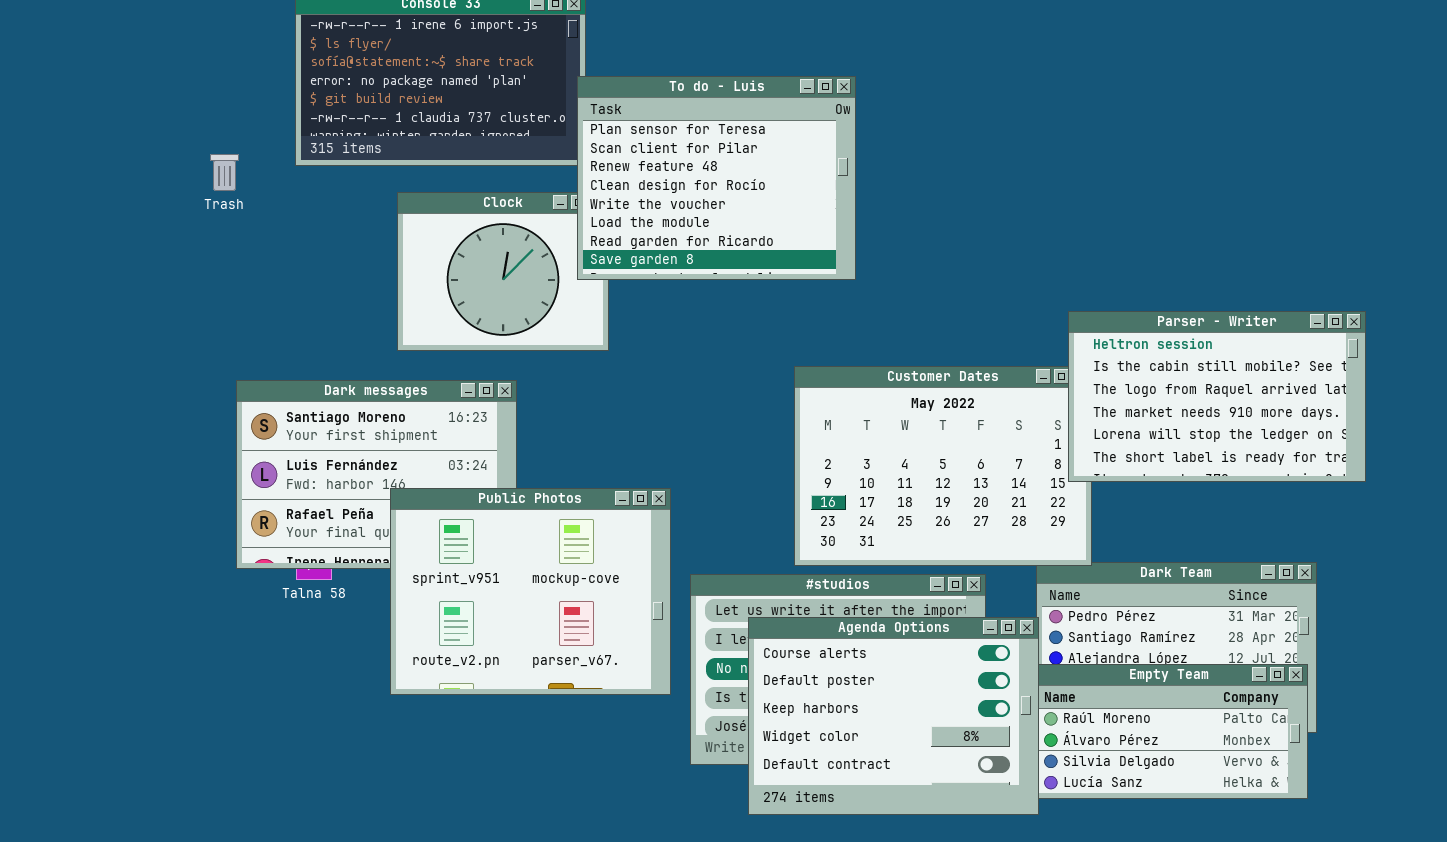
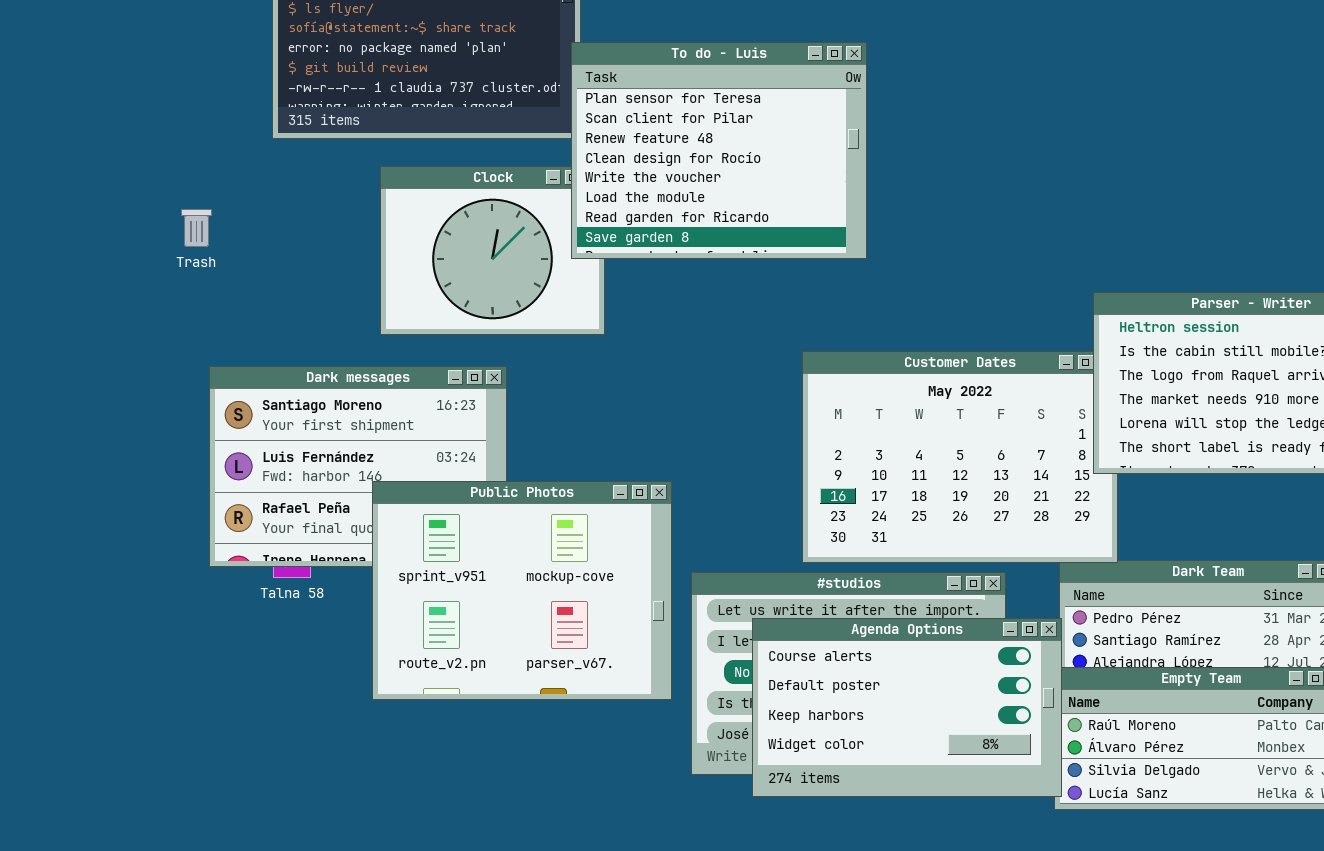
Trash: [210,154,239,191] -> [181,209,212,247], moved
Agenda Options: [748,617,1039,815] -> [752,618,1062,797], resized

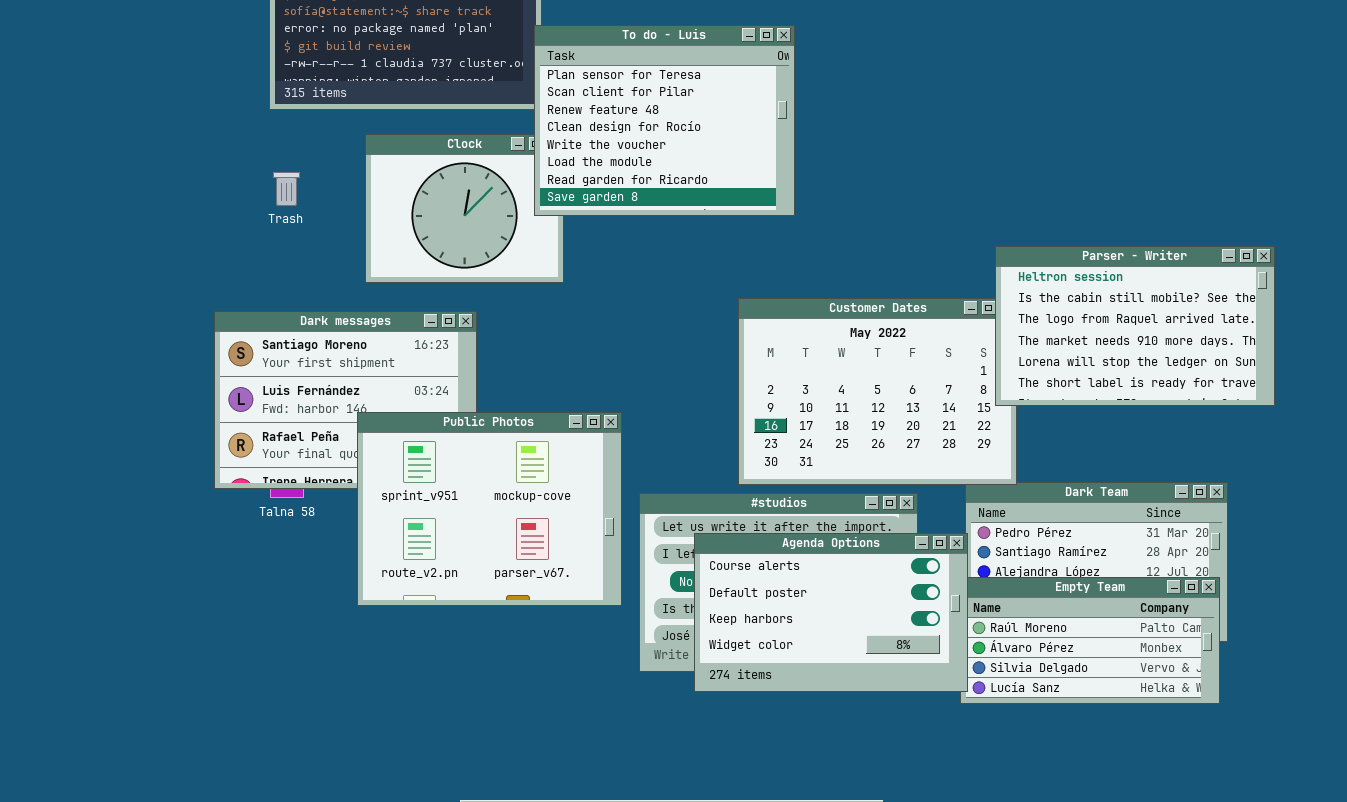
Trash: [181,209,212,247] -> [273,172,300,206], moved

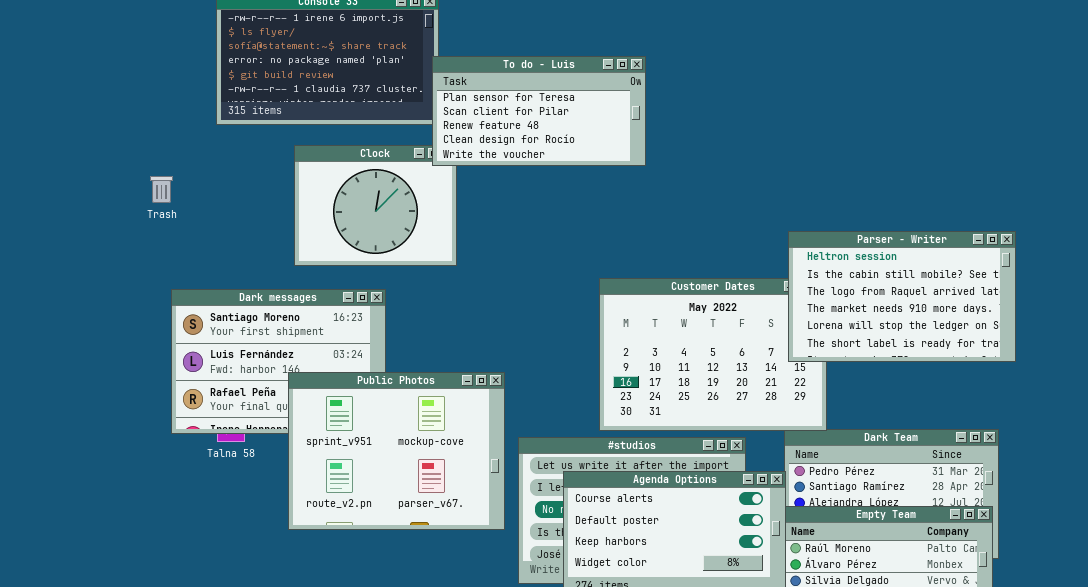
To do - Luis: [534,25,795,216] -> [432,56,646,166], resized
Trash: [273,172,300,206] -> [150,176,173,203], moved
Parser - Writer: [995,246,1275,406] -> [788,231,1016,362], moved

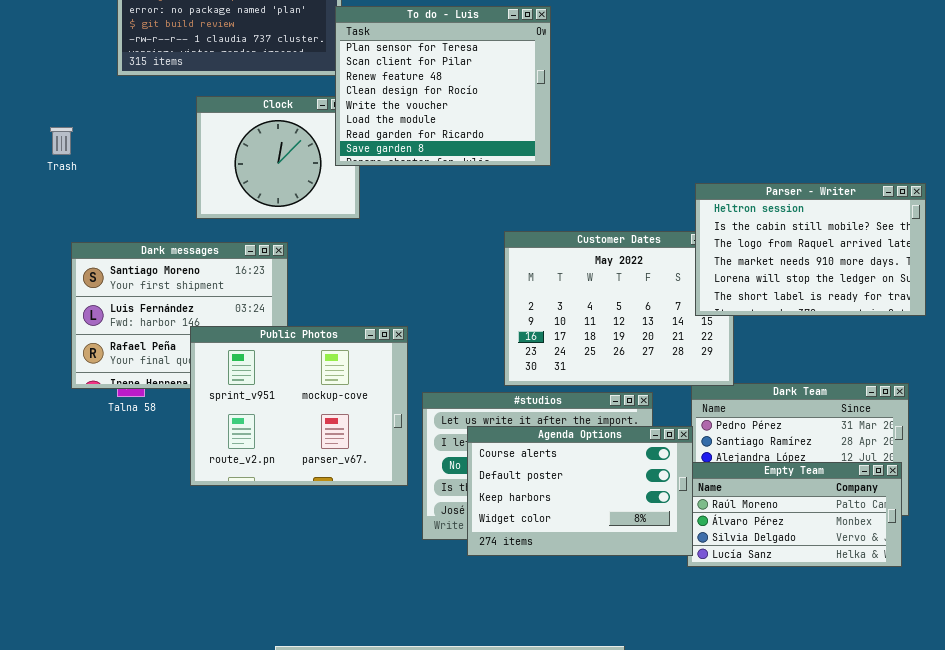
To do - Luis: [432,56,646,166] -> [335,6,551,166], resized

